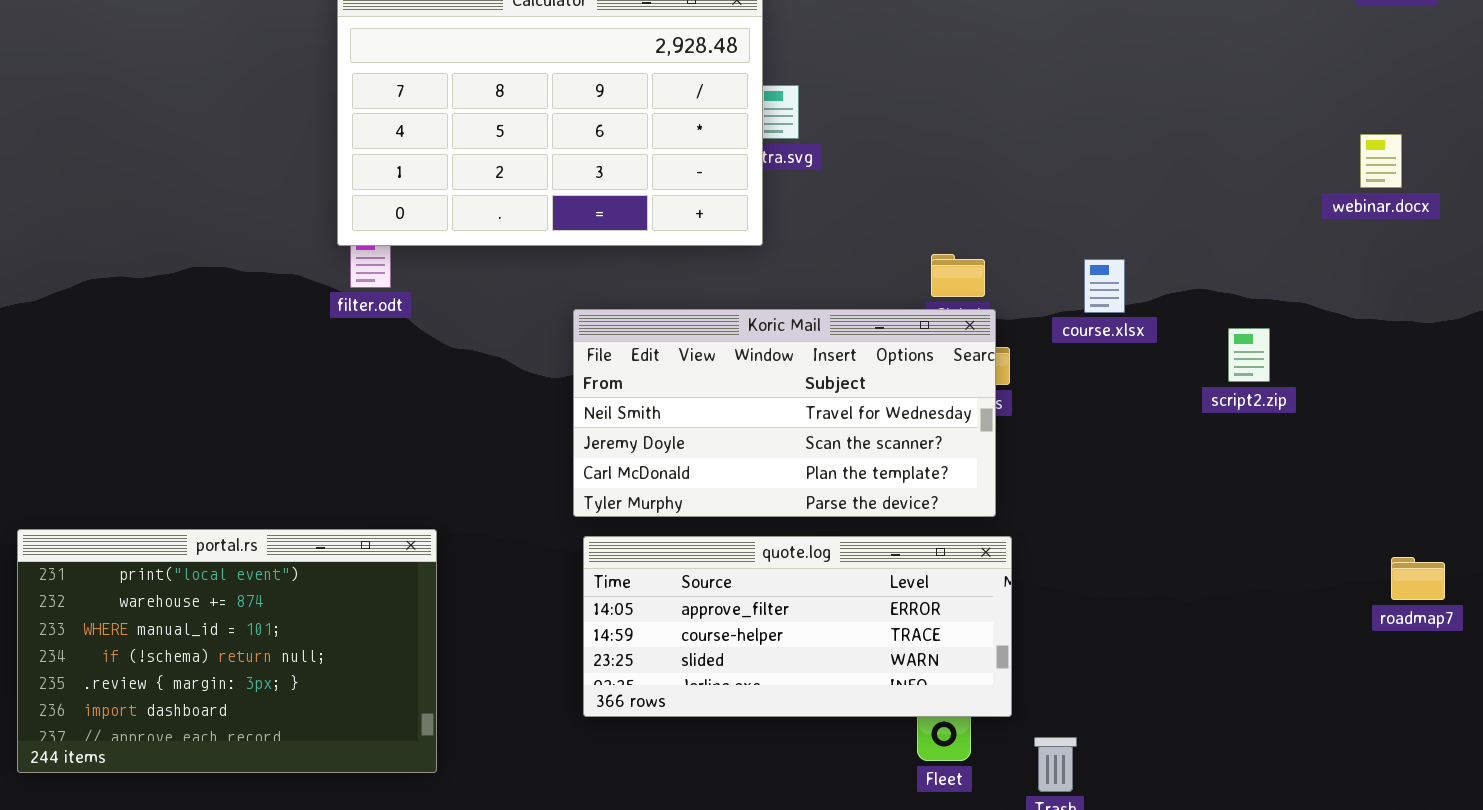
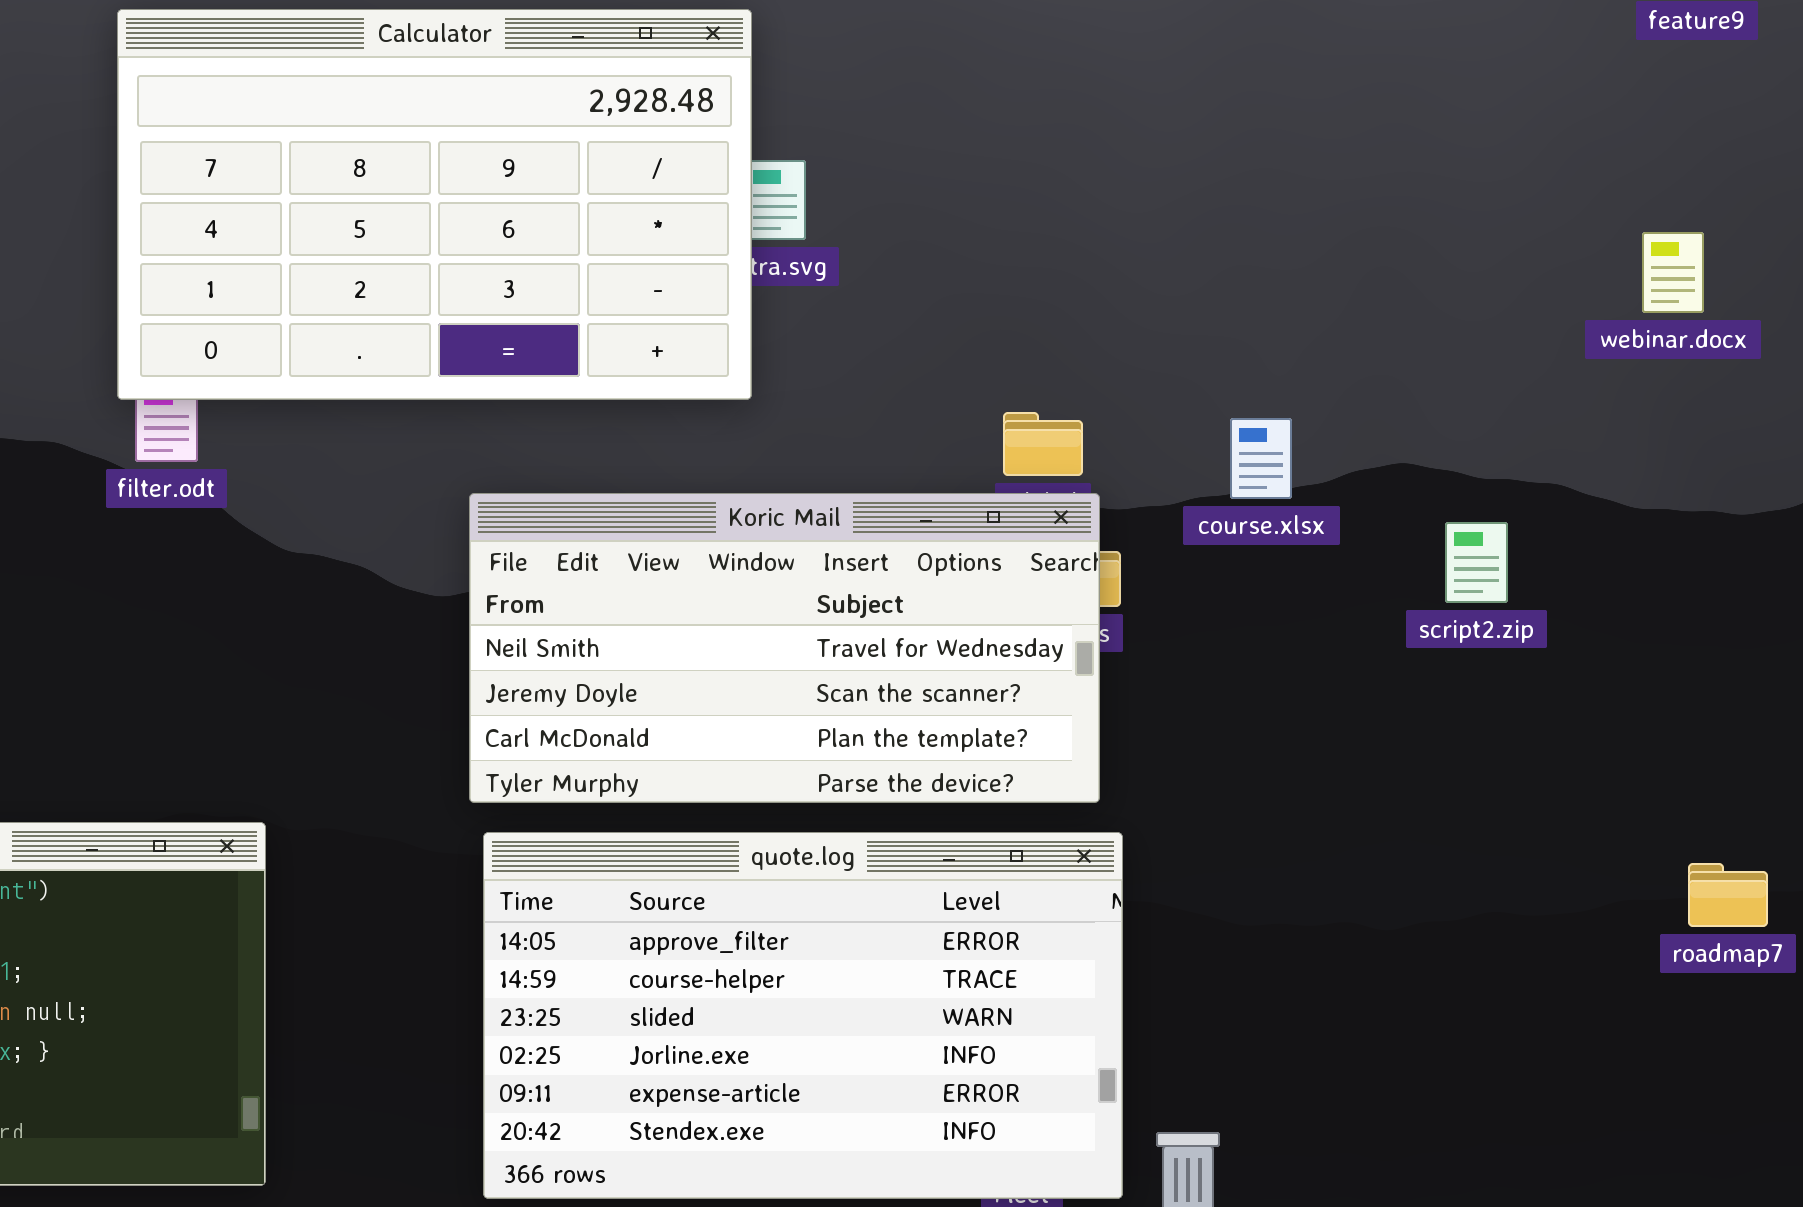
quote.log: [583,536,1012,717] -> [483,832,1123,1199], resized

